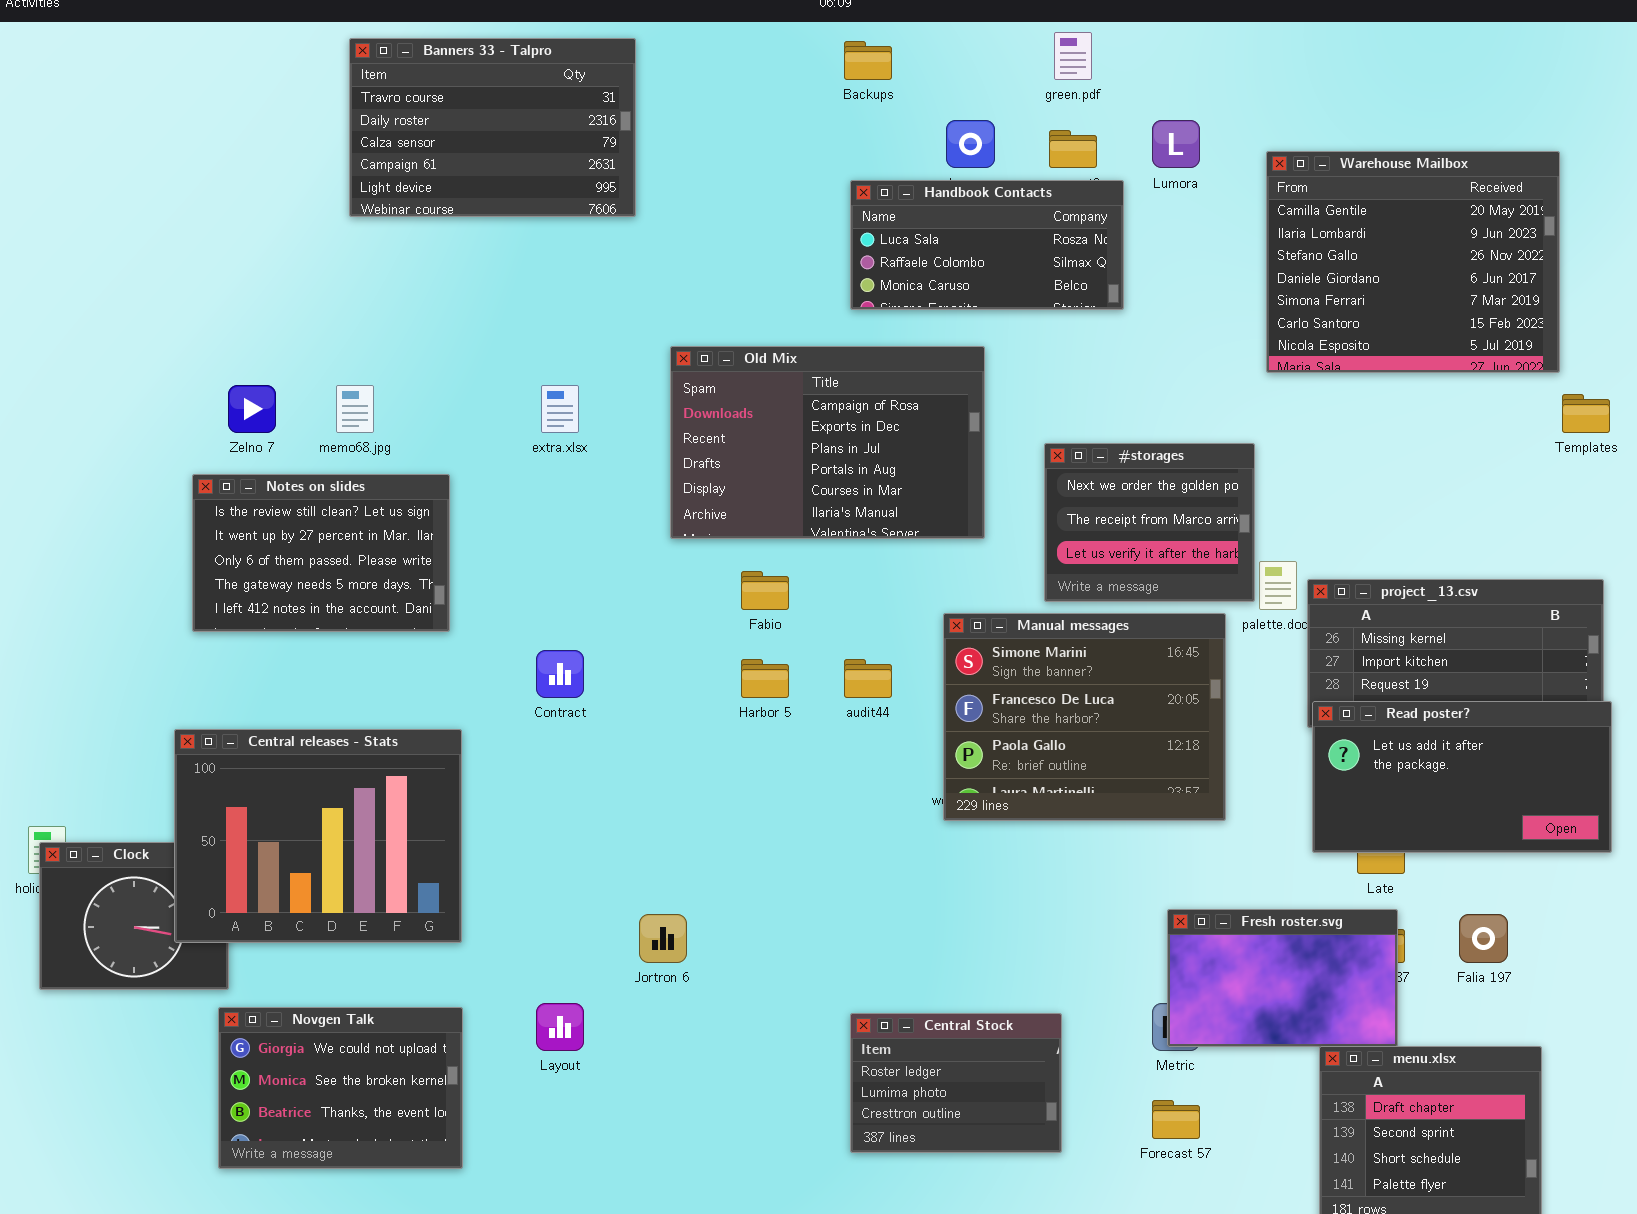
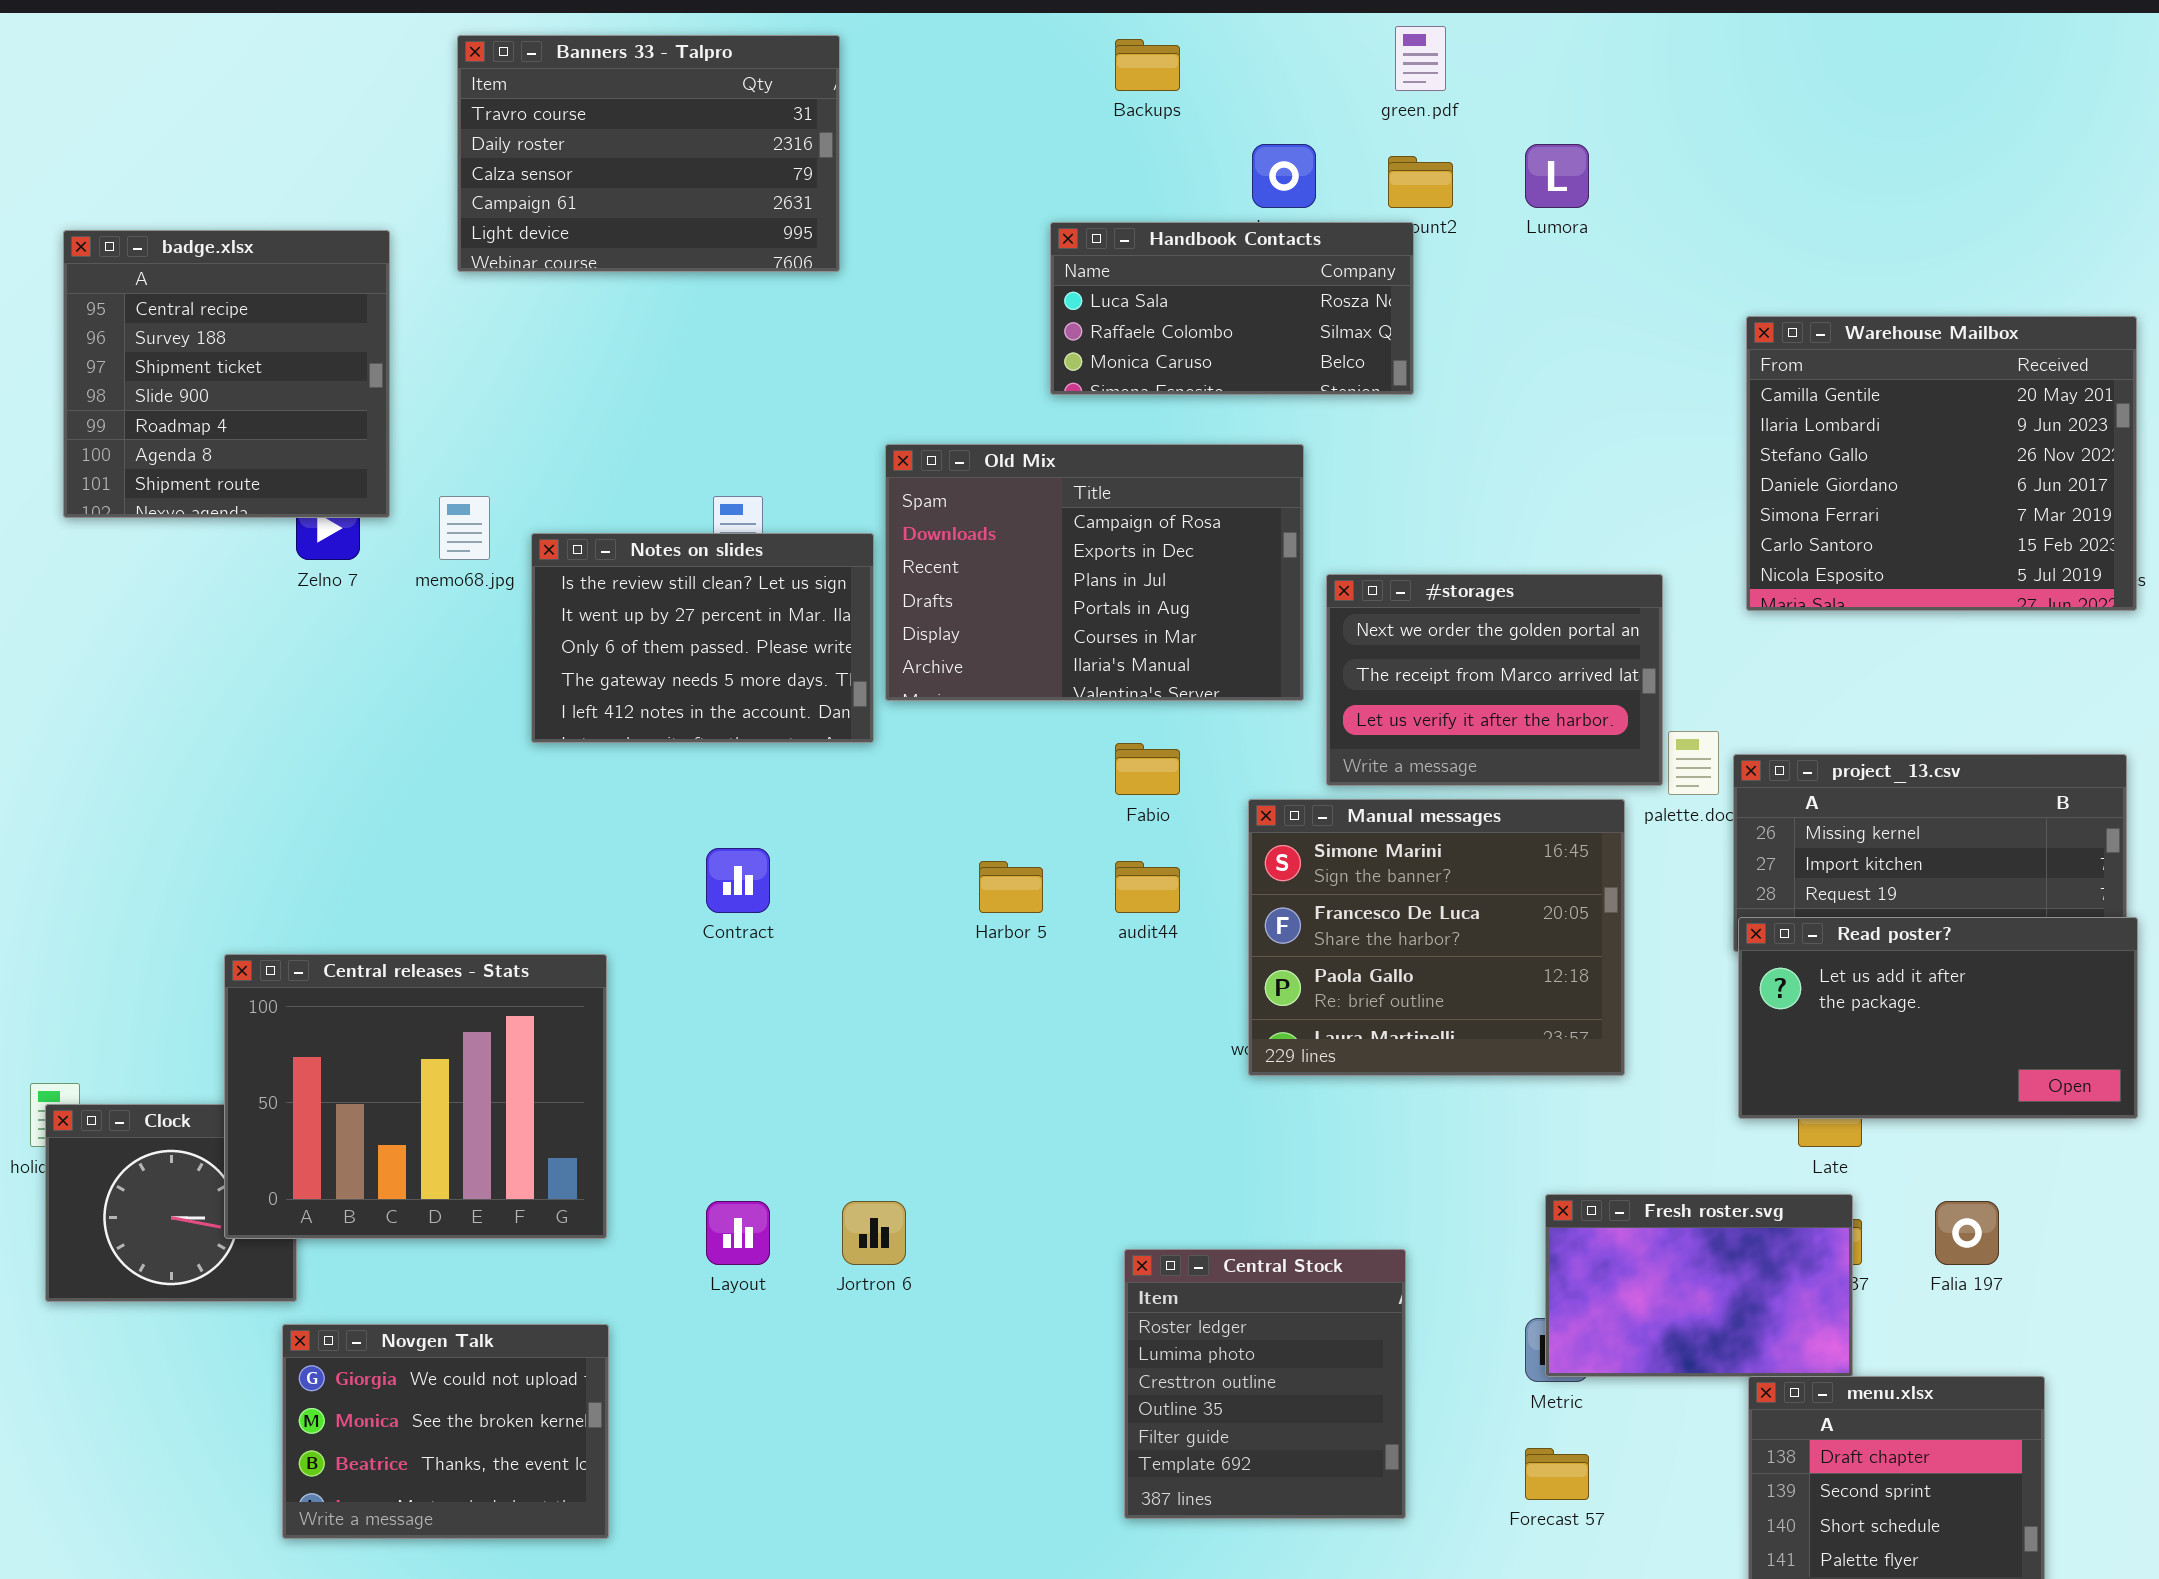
Warehouse Mailbox: [1266,151,1560,373] -> [1746,316,2137,611], moved
Handbook Contacts: [850,180,1124,310] -> [1050,222,1414,395], moved
badge.xlsx: none -> [63,230,390,518], opened
#storages: [1044,443,1255,602] -> [1326,574,1663,786], resized
Notes on slides: [192,474,450,632] -> [531,533,874,743], moved
Fabio: [741,571,789,610] -> [1115,743,1180,795], moved
Layout: [536,1003,584,1051] -> [706,1201,770,1265], moved
Central Stock: [850,1013,1062,1153] -> [1124,1249,1406,1519], resized

